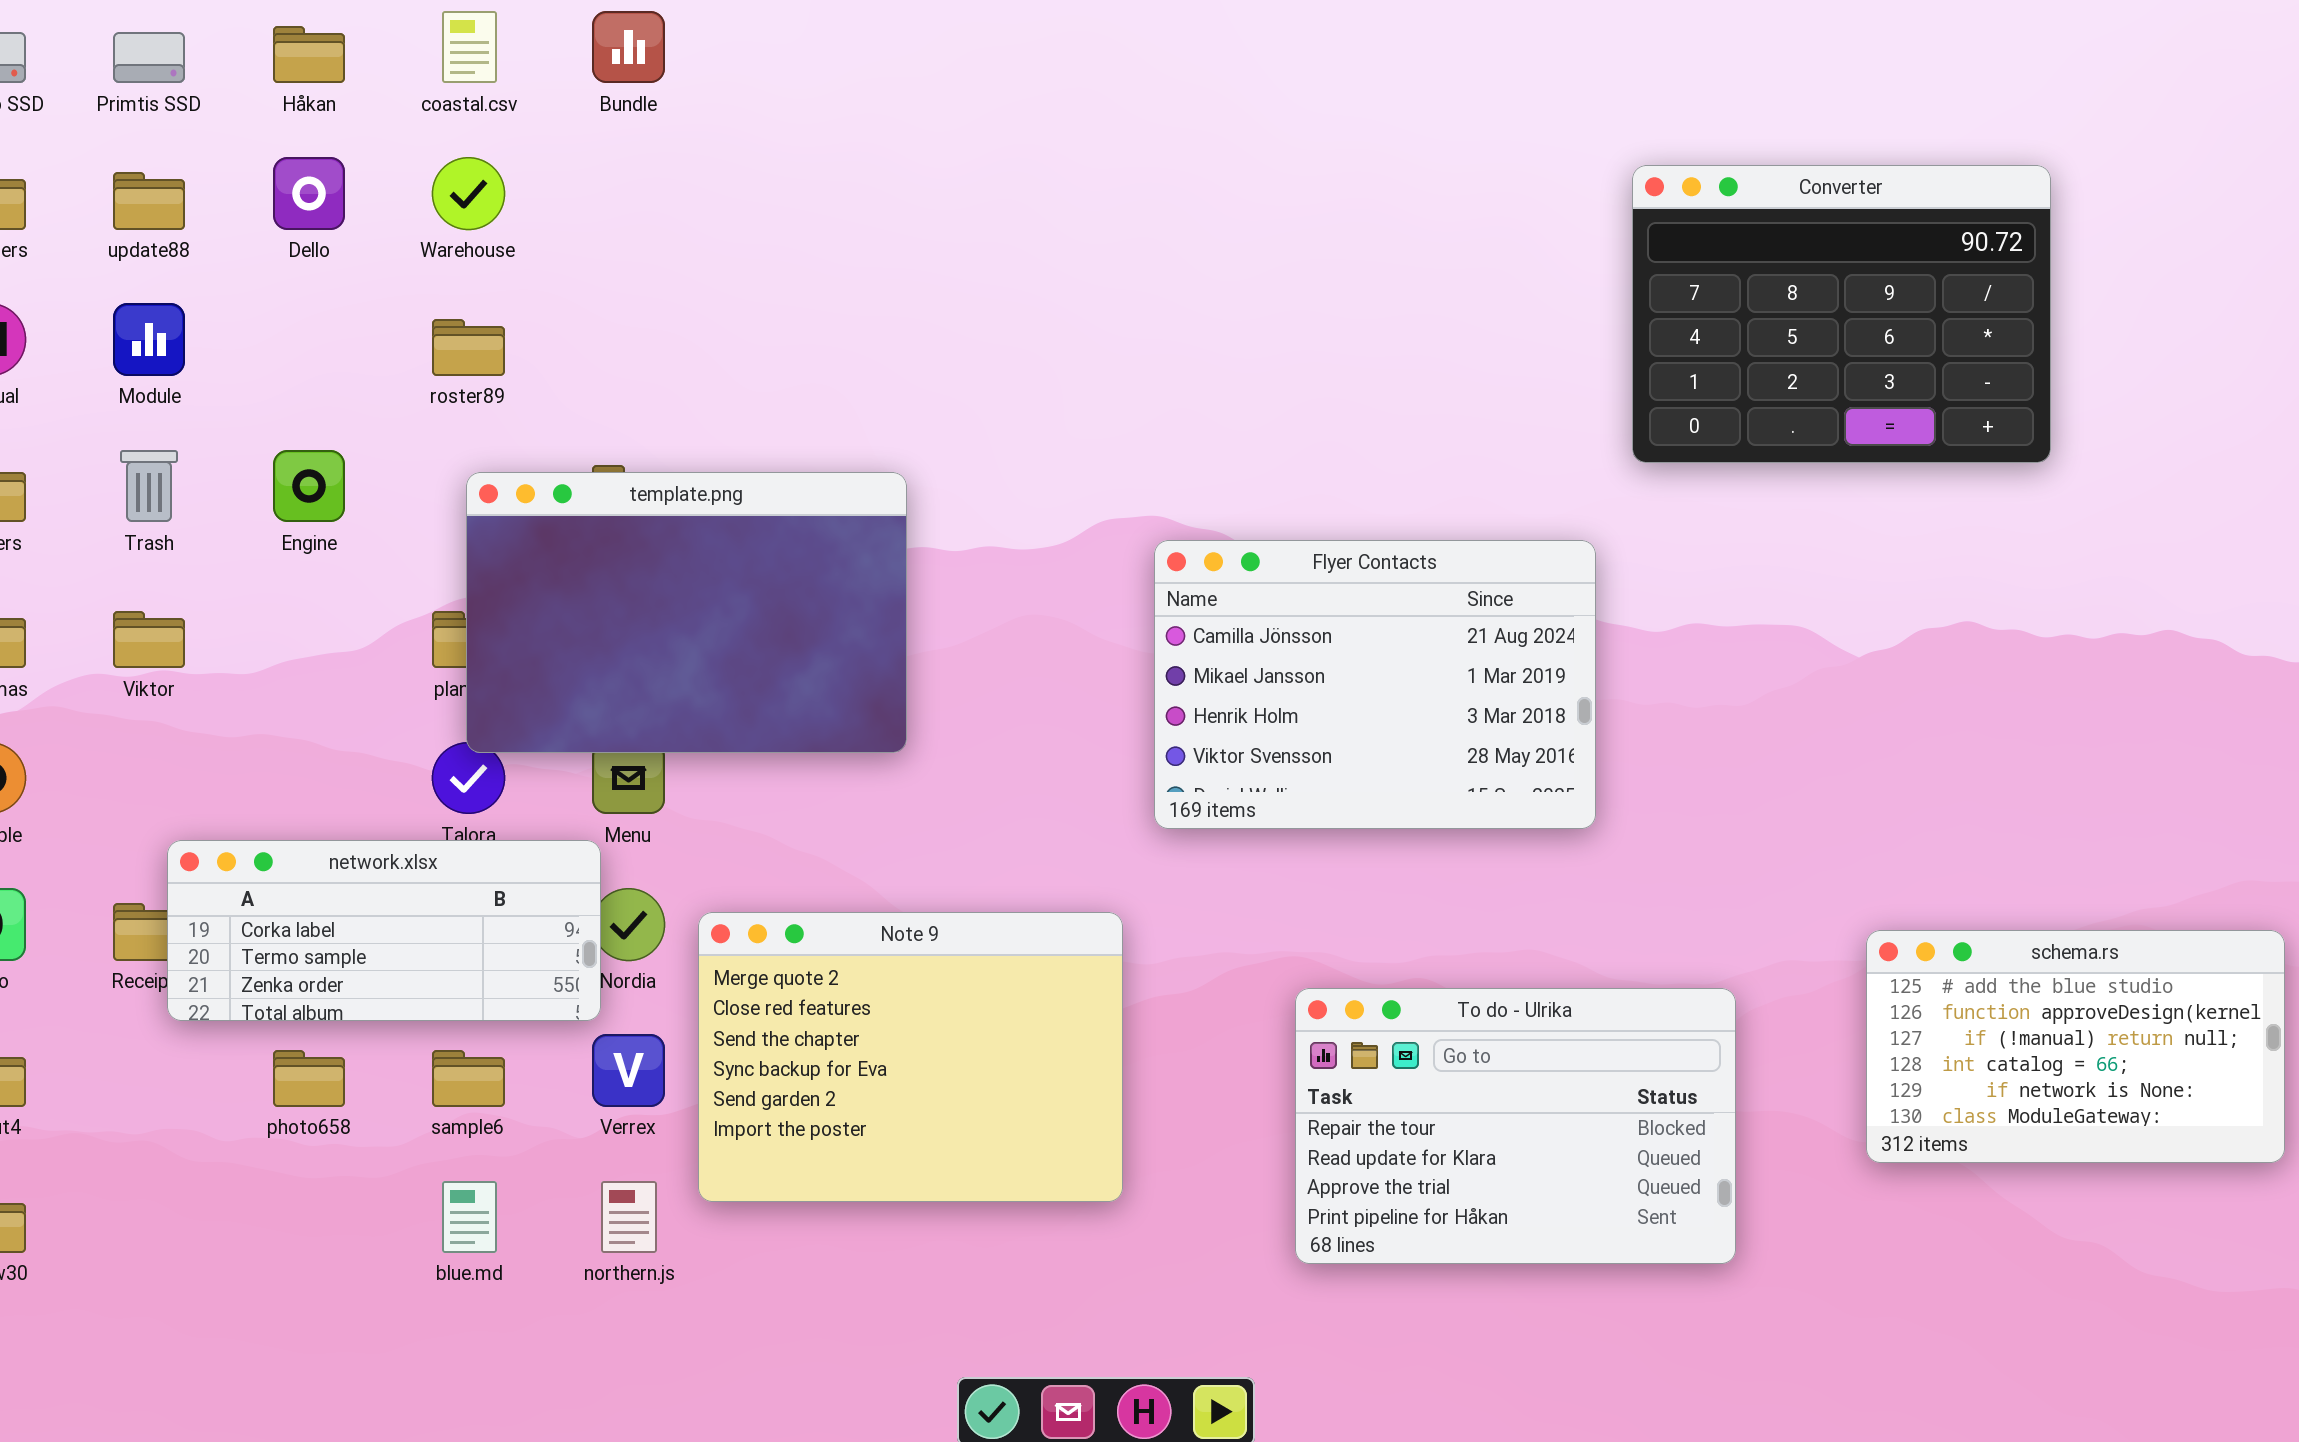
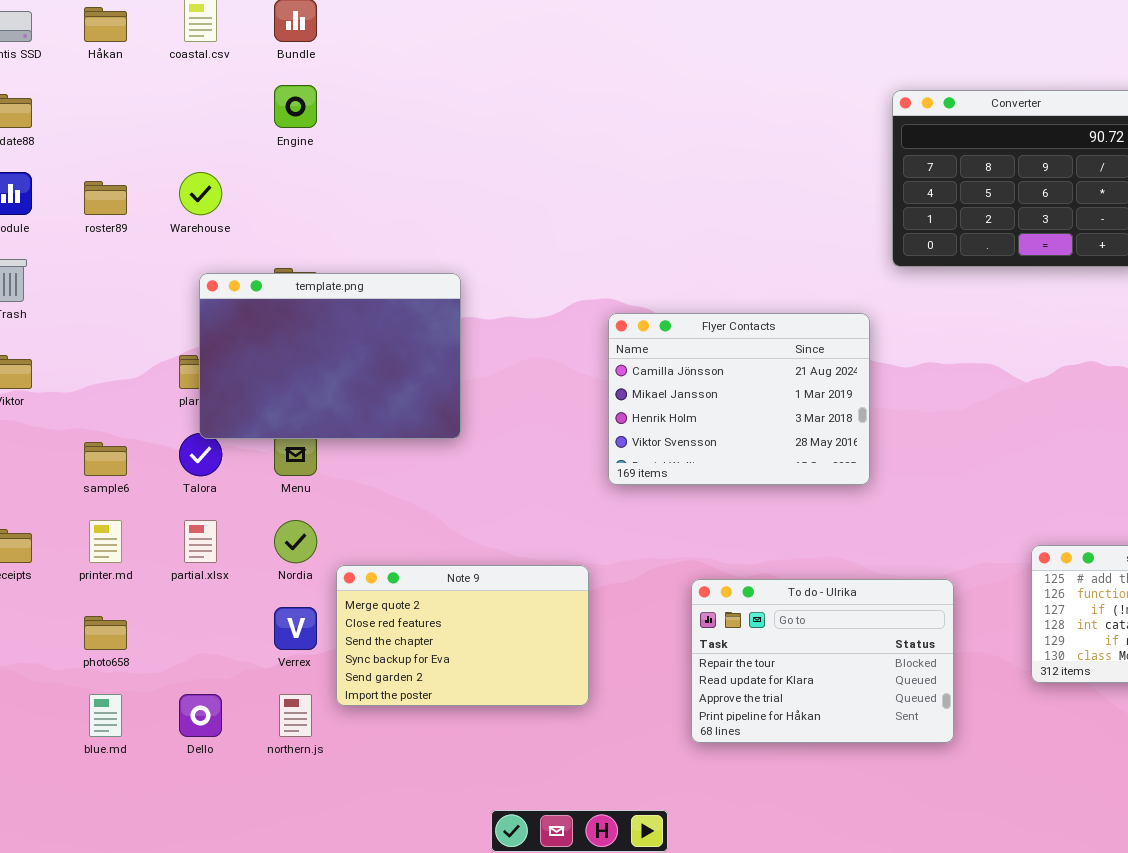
Dello: [273,157,345,230] -> [179,694,222,737], moved
Warehouse: [432,157,505,230] -> [179,172,222,215], moved
roster89: [432,319,505,376] -> [84,181,127,215], moved
Engine: [273,450,345,522] -> [274,85,317,128], moved
network.xlsx: [167,840,601,1021] -> none, closed
Note 9: [698,912,1123,1202] -> [336,565,589,706], resized
sample6: [432,1050,505,1107] -> [84,442,127,476], moved
blue.md: [442,1181,497,1253] -> [89,694,122,737], moved

